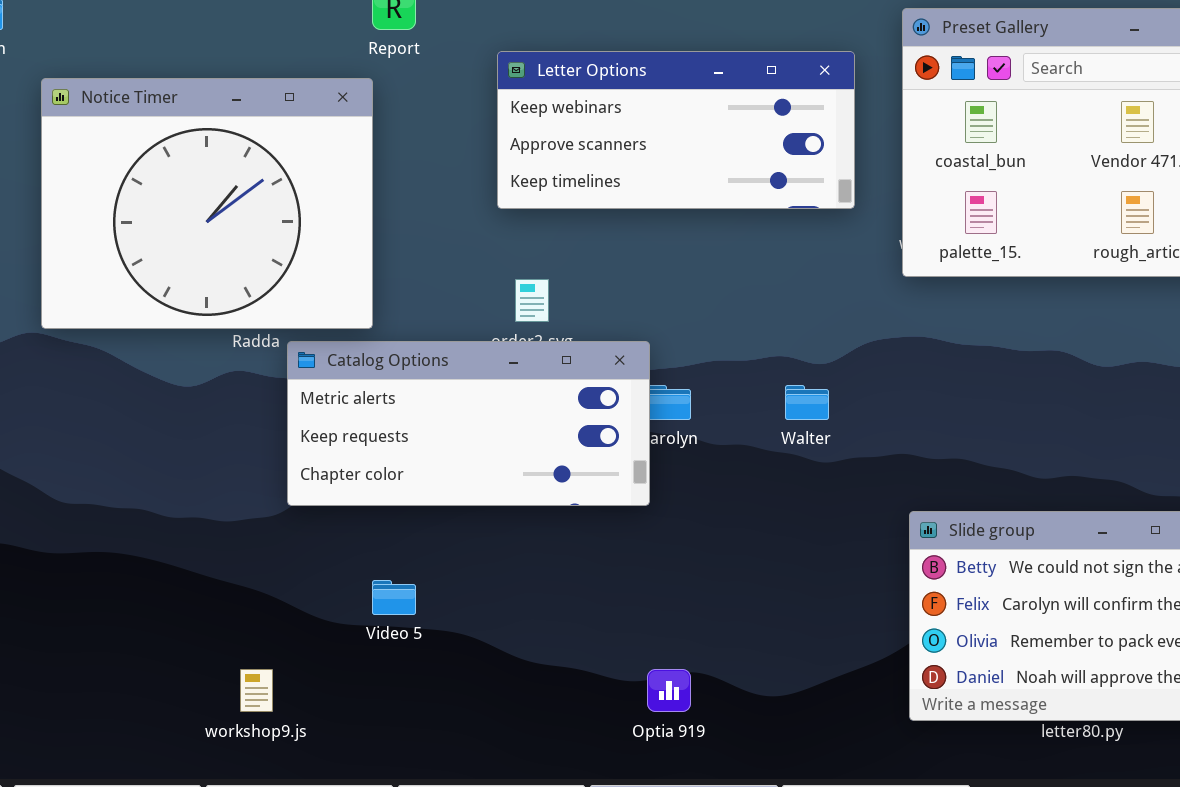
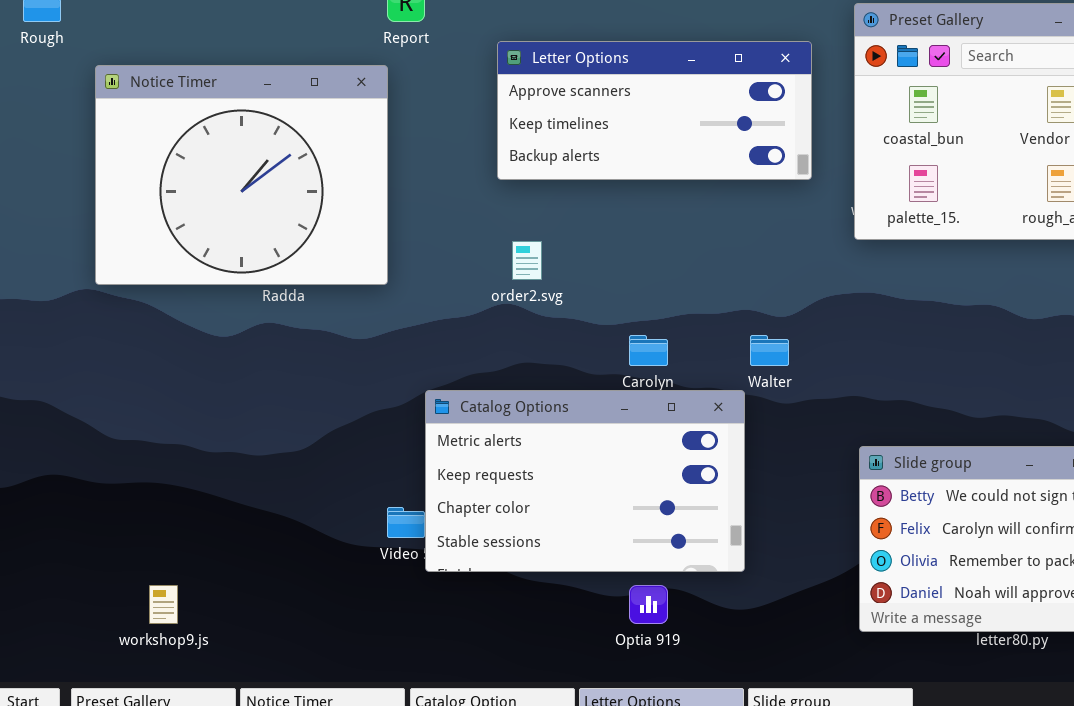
Letter Options: [497,51,855,209] -> [497,41,812,180], scrolled down 1 row
Catalog Options: [287,341,650,506] -> [425,390,745,572], moved, resized
workshop9.js: [240,669,273,712] -> [149,585,178,624], moved

